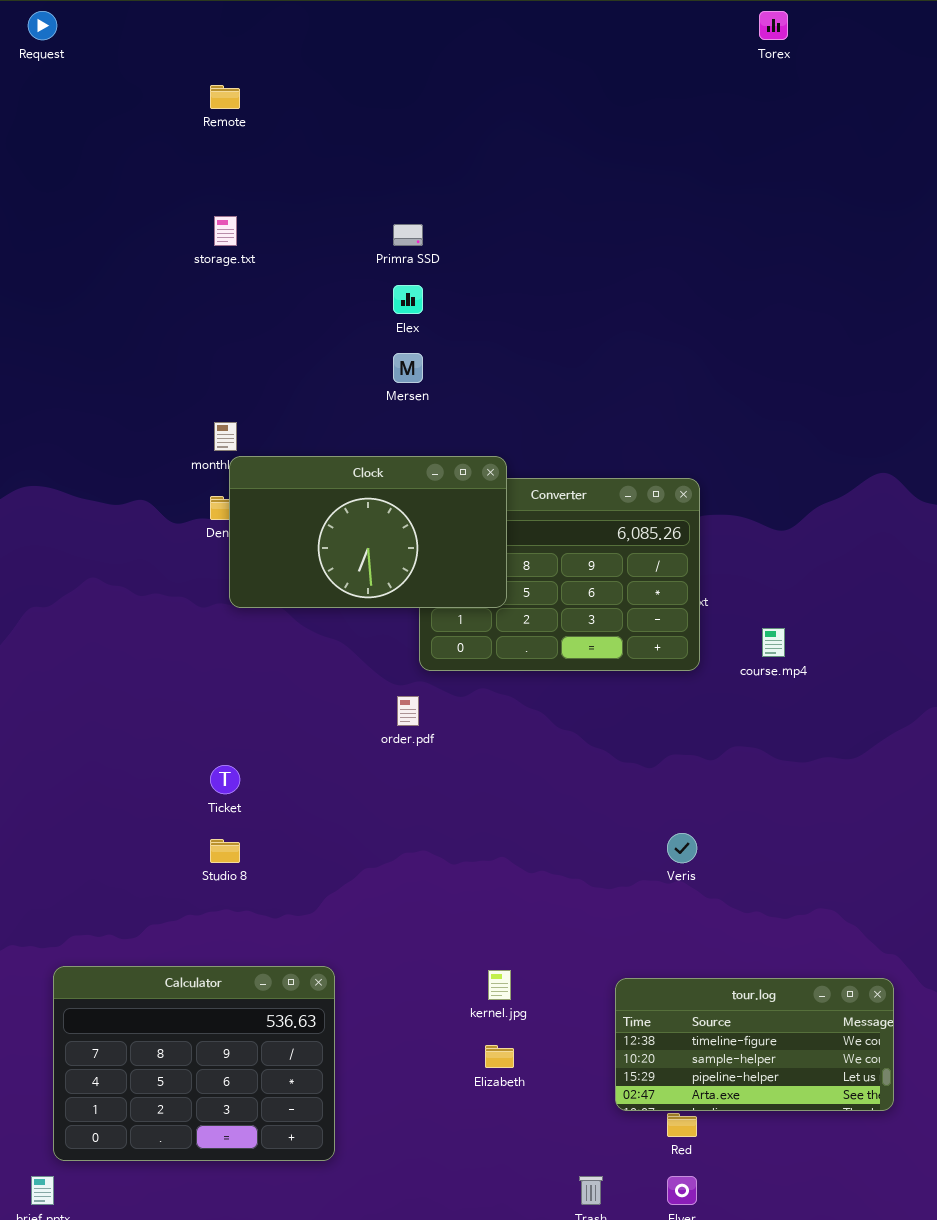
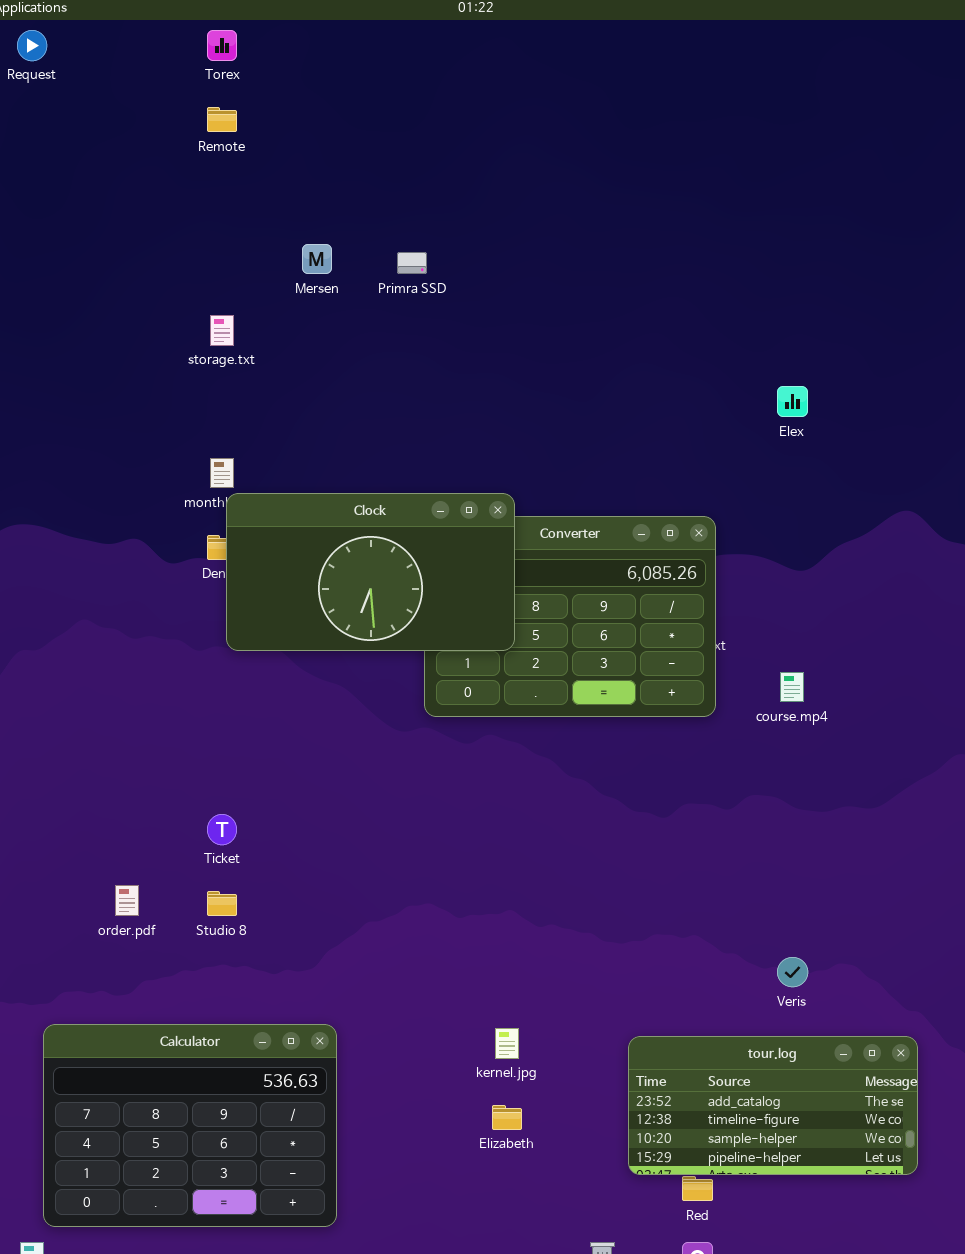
Torex: [759,11,788,40] -> [207,30,237,61], moved
storage.txt: [214,216,237,246] -> [210,315,234,346], moved
Elex: [393,285,423,314] -> [777,386,808,417], moved
Mersen: [393,353,423,383] -> [302,244,332,274], moved
order.pdf: [397,696,419,726] -> [115,885,139,916], moved
Veris: [667,833,697,863] -> [777,957,808,987], moved
tour.log: [615,978,894,1111] -> [628,1036,918,1175], scrolled up 1 row

